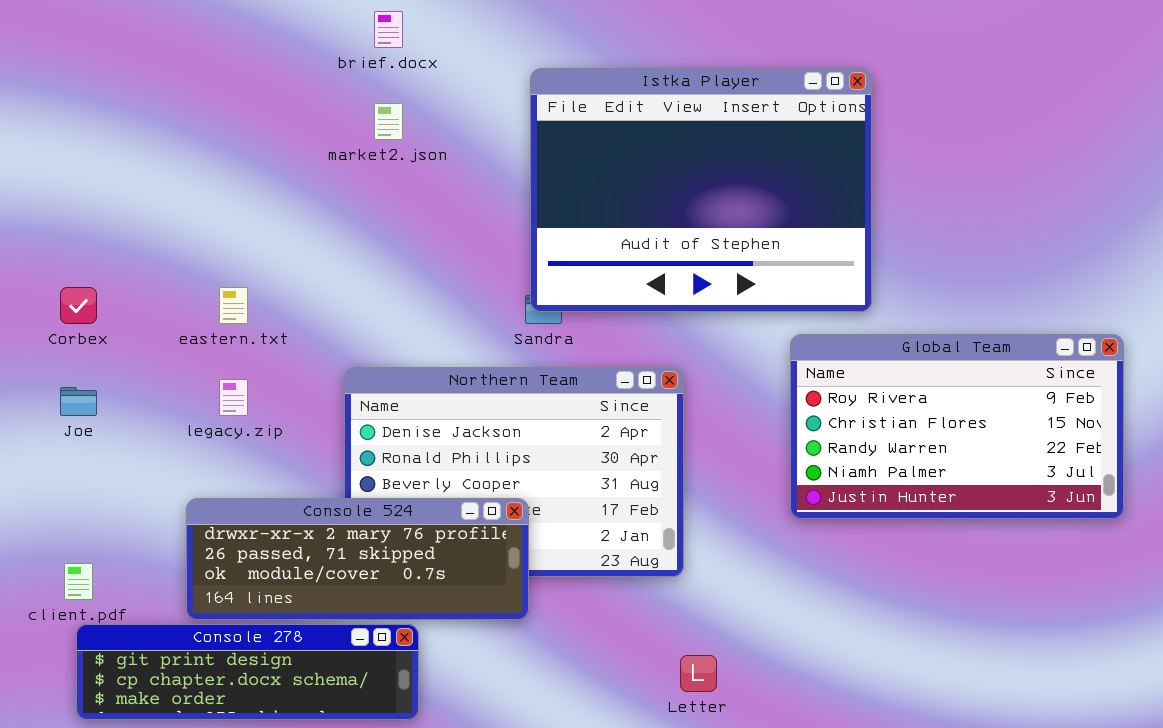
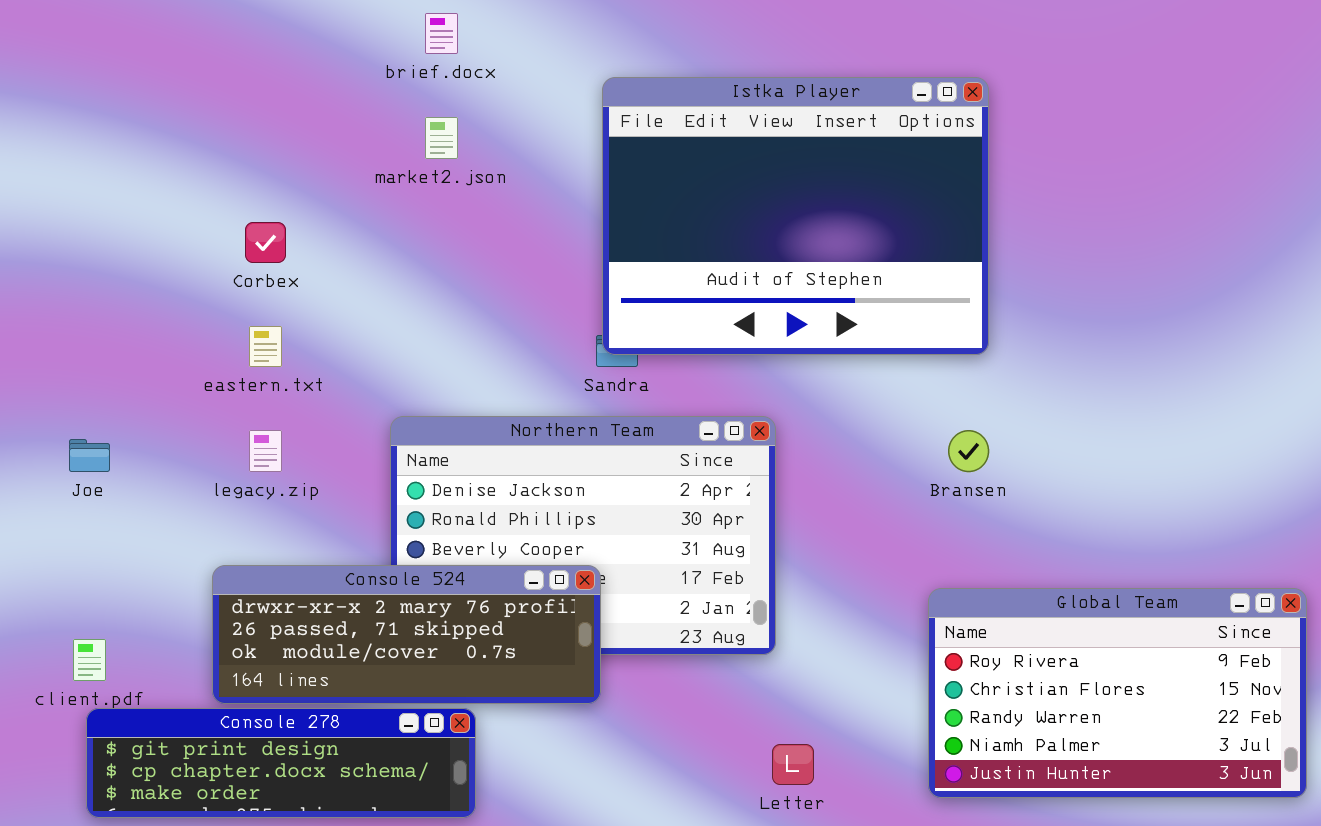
Corbex: [60,287,97,324] -> [245,222,286,263], moved
Global Team: [790,334,1124,519] -> [928,588,1307,798], moved

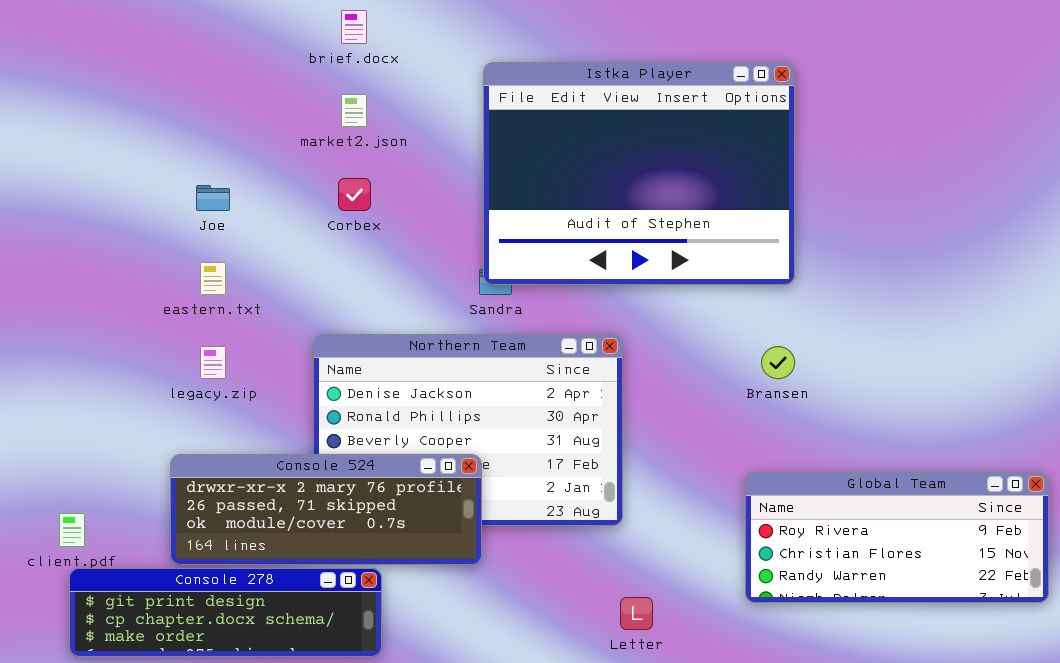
Corbex: [245,222,286,263] -> [338,178,371,211], moved
Joe: [69,439,110,472] -> [196,185,230,211], moved
Global Team: [928,588,1307,798] -> [745,472,1049,603], resized

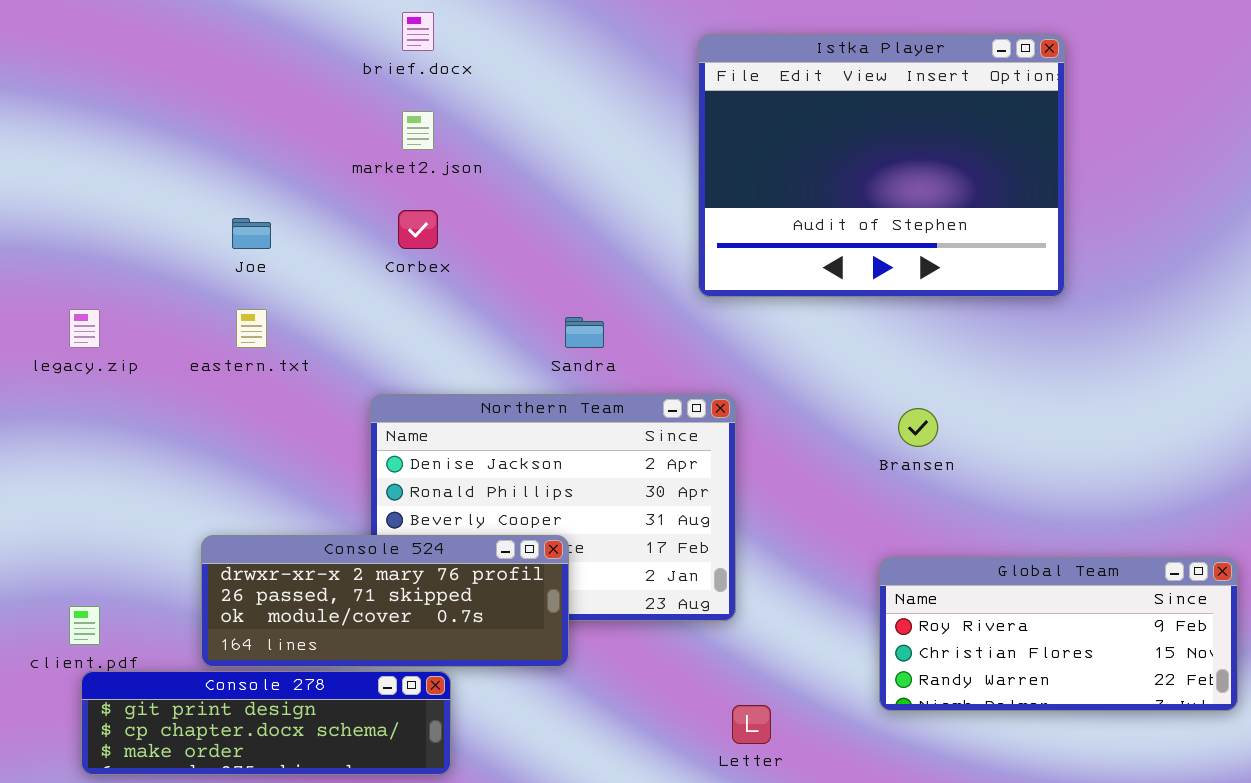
Istka Player: [483,62,795,285] -> [698,34,1065,297], moved
legacy.zip: [200,346,226,379] -> [69,309,100,348], moved

